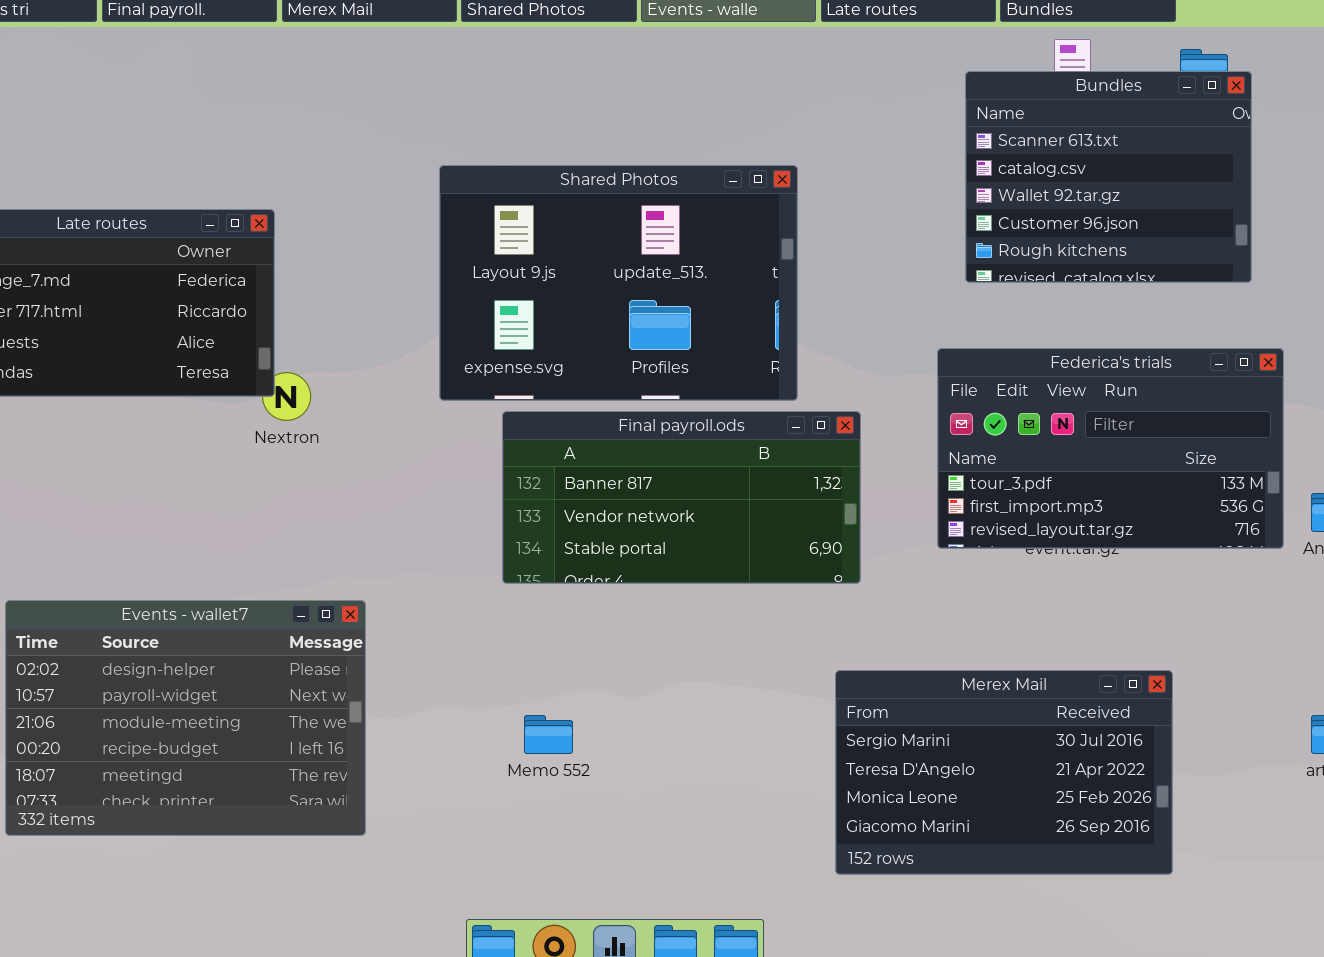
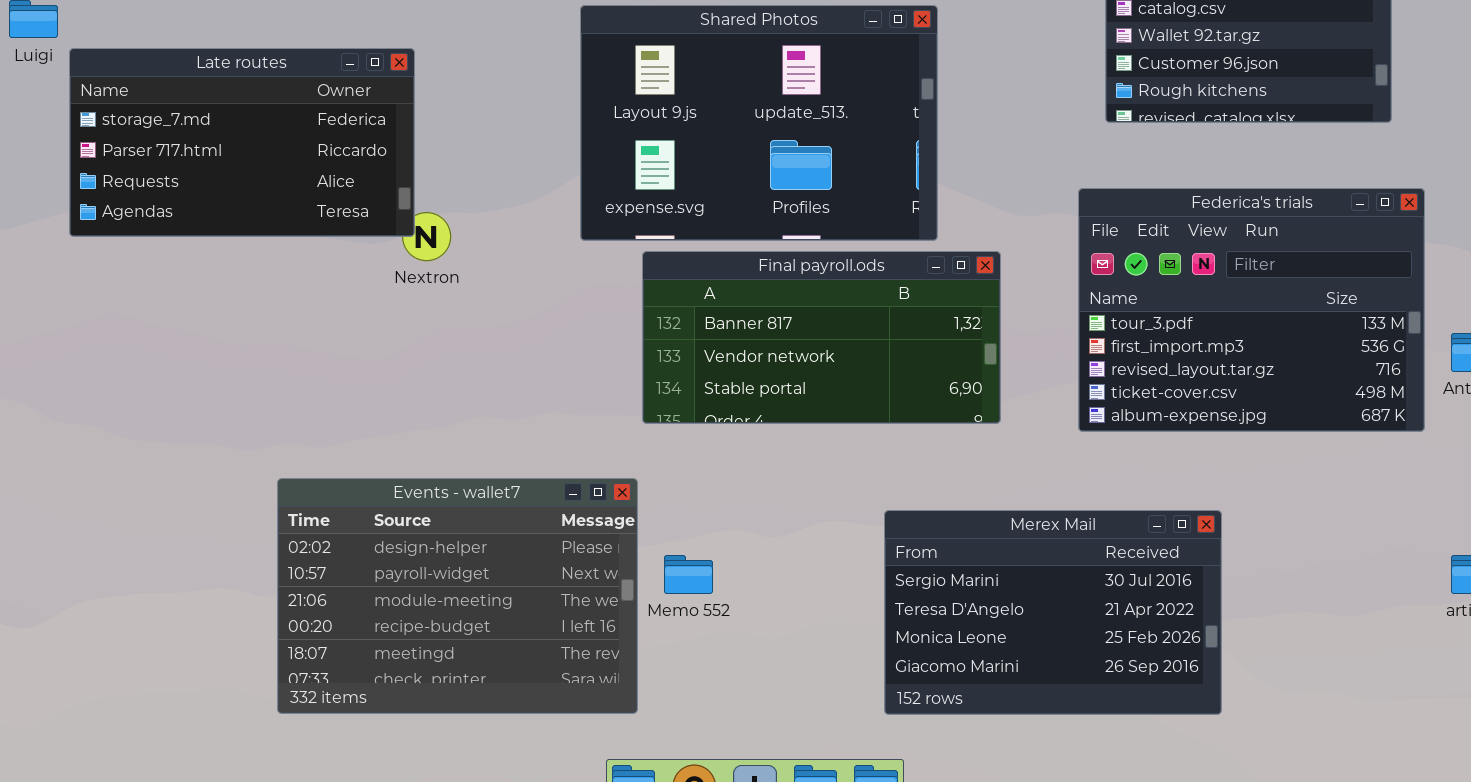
Federica's trials: [937,348,1284,549] -> [1078,188,1425,432], resized
Events - wallet7: [5,600,366,836] -> [277,478,638,714], moved
Merex Mail: [835,670,1173,875] -> [884,510,1222,715], moved

